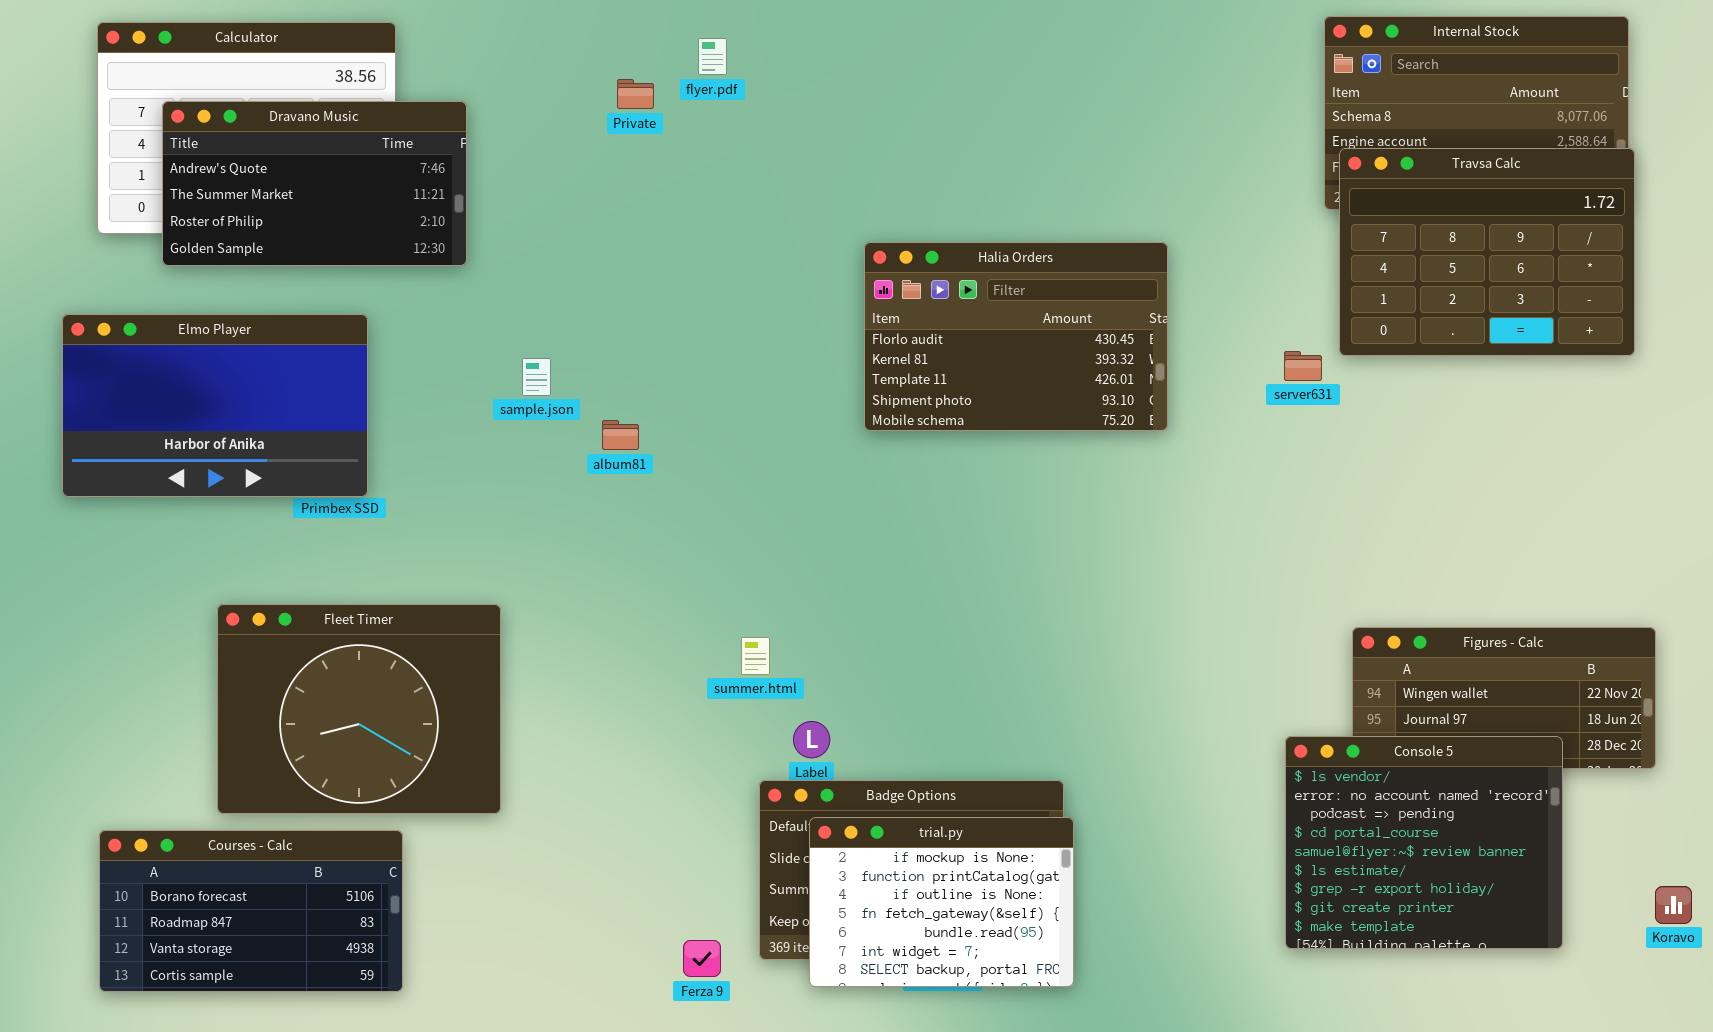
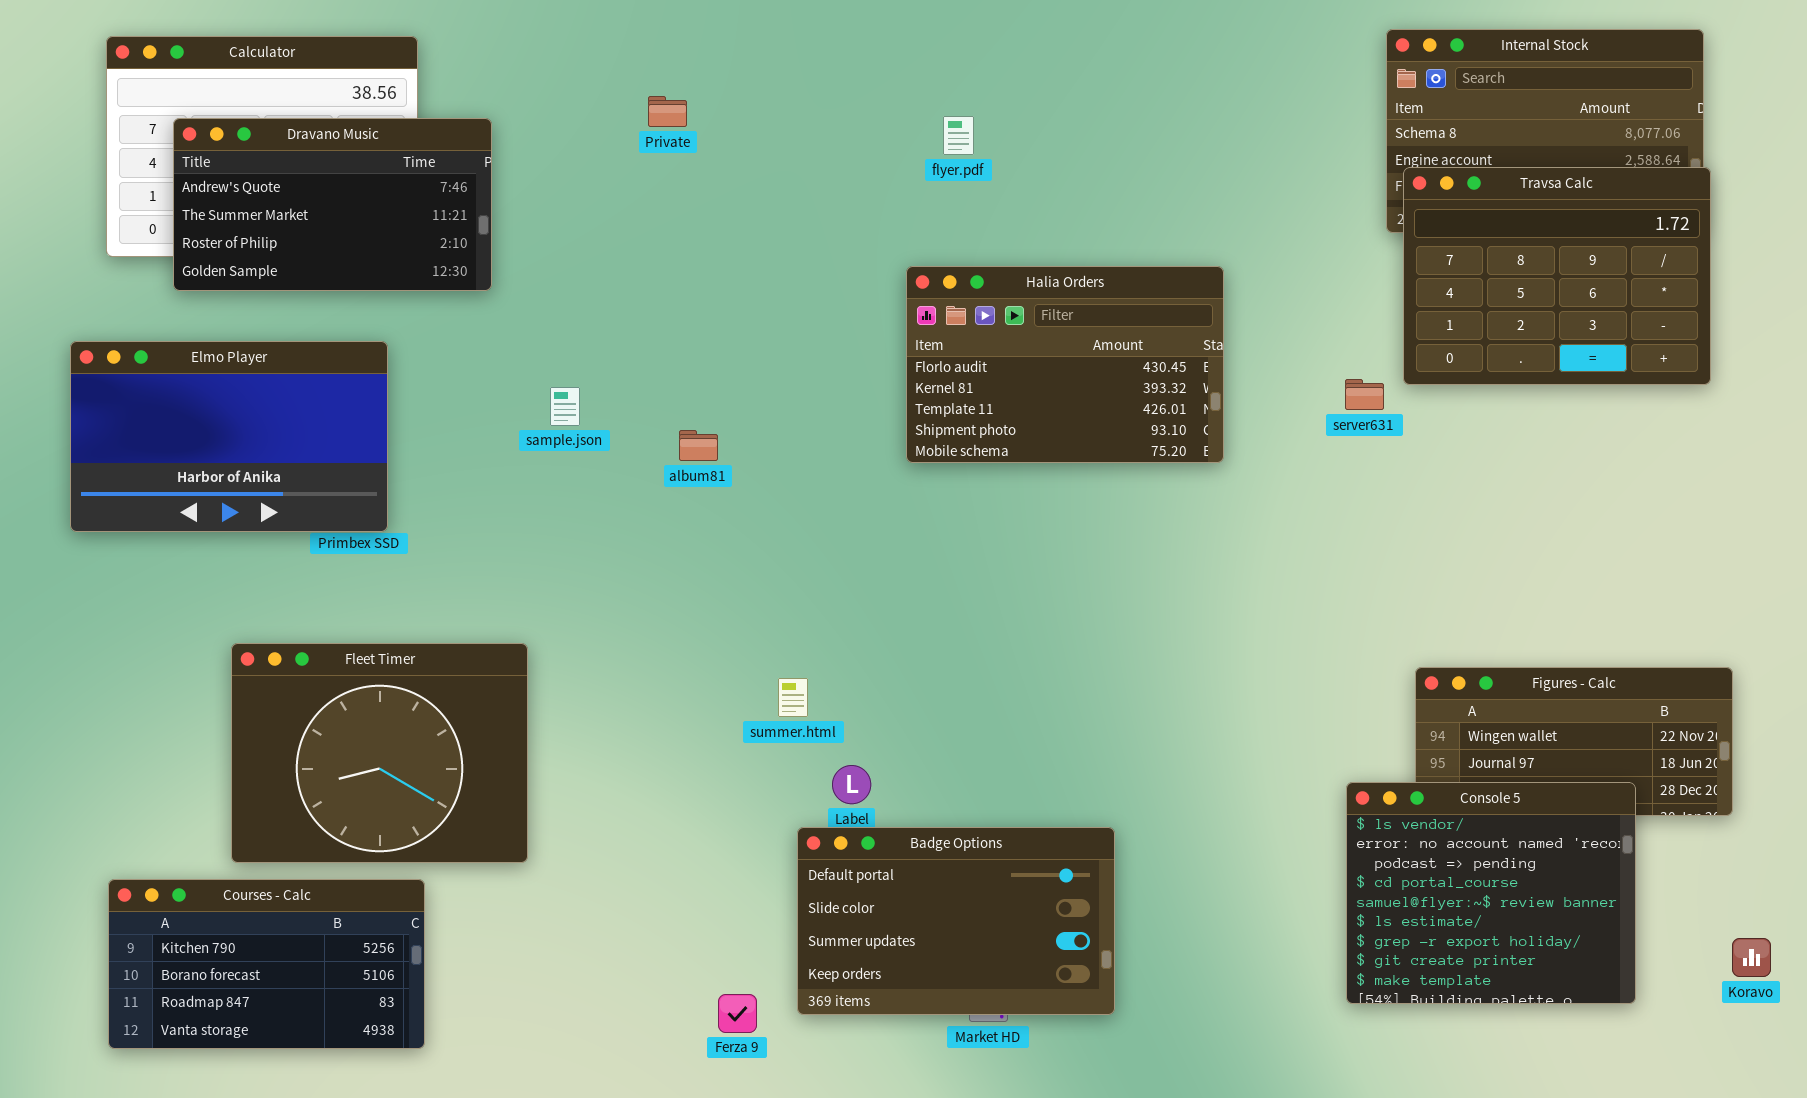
flyer.pdf: [698,38,727,75] -> [943,116,974,155], moved
album81: [602,420,639,450] -> [679,430,718,461], moved
trial.py: [809,817,1074,987] -> none, closed
Courses - Calc: [99,830,403,992] -> [108,879,425,1049], scrolled up 1 row

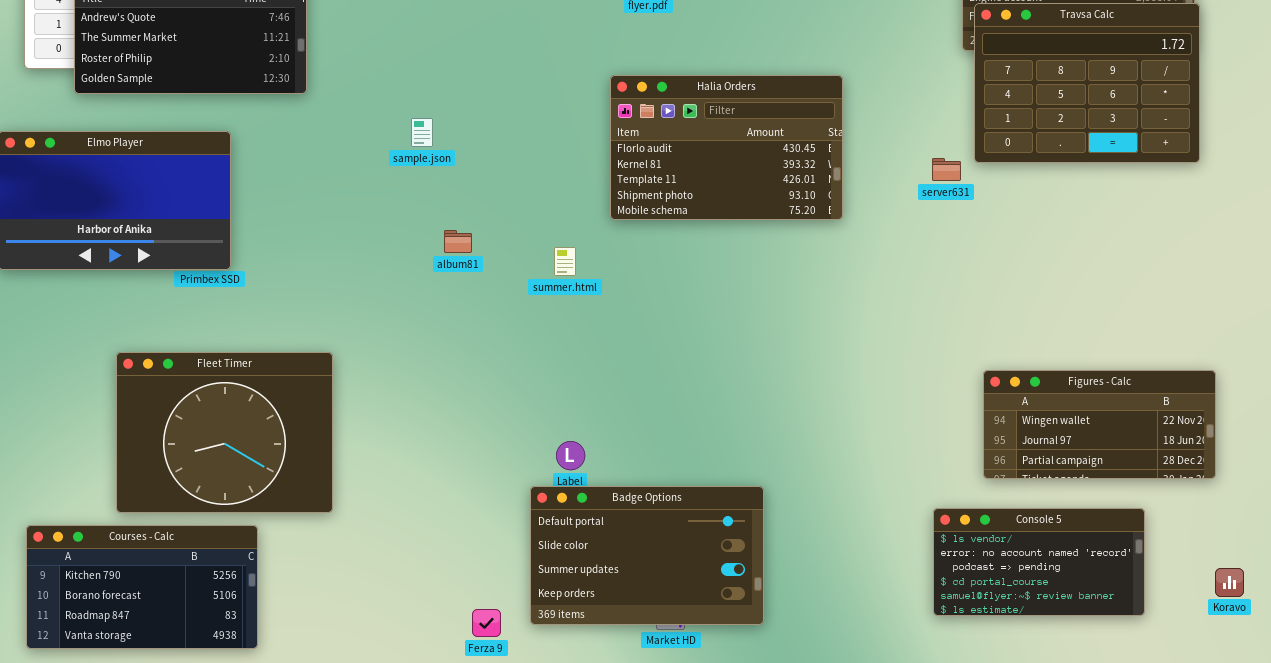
sample.json: [550,387,580,426] -> [411,118,433,147], moved
album81: [679,430,718,461] -> [444,230,472,253], moved
summer.html: [778,678,808,717] -> [554,247,576,276], moved
Console 5: [1346,782,1636,1004] -> [933,508,1145,616], resized

